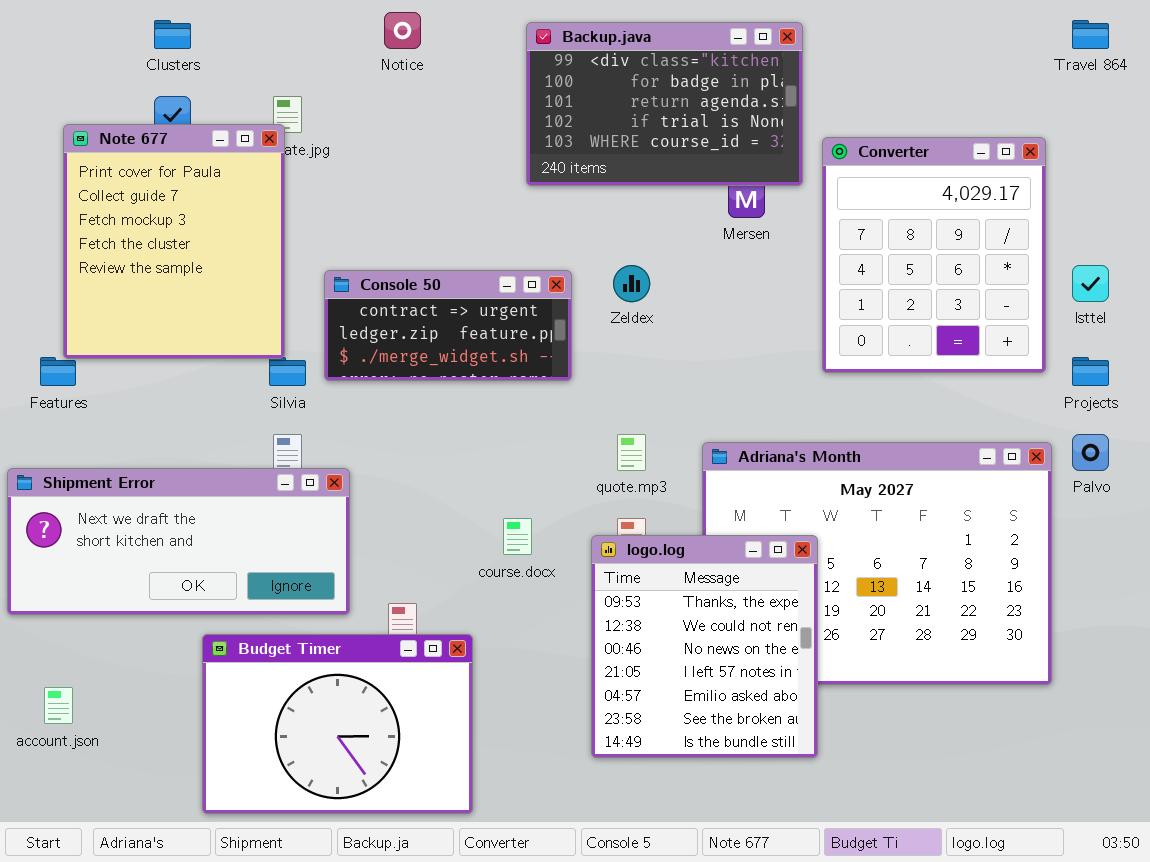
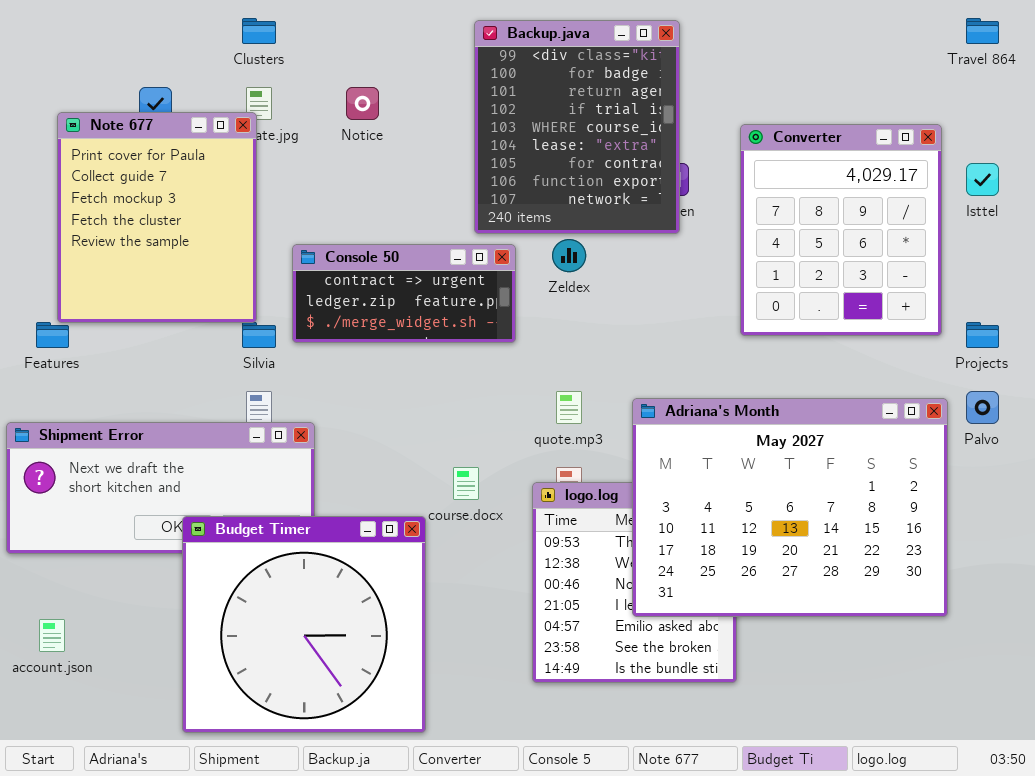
Notice: [384,12,421,49] -> [346,87,379,120], moved
Clusters: [154,20,191,49] -> [242,18,276,44], moved
Backup.java: [526,22,803,186] -> [474,20,680,234], resized
Isttel: [1072,265,1109,302] -> [966,163,999,196], moved
Adriana's Month: [702,442,1052,685] -> [632,398,948,617], raised
Budget Timer: [202,634,473,814] -> [182,516,426,733], resized

